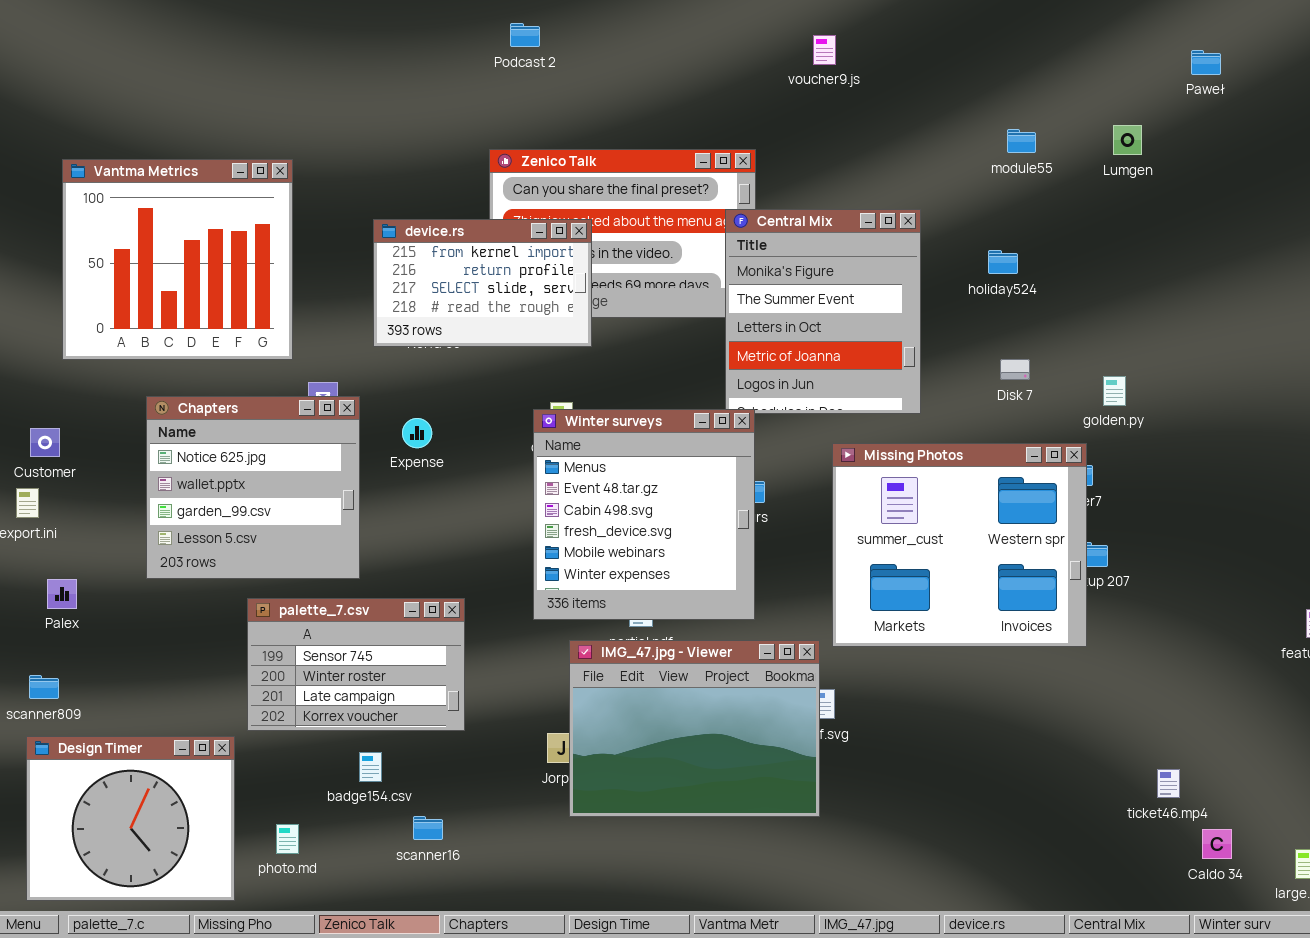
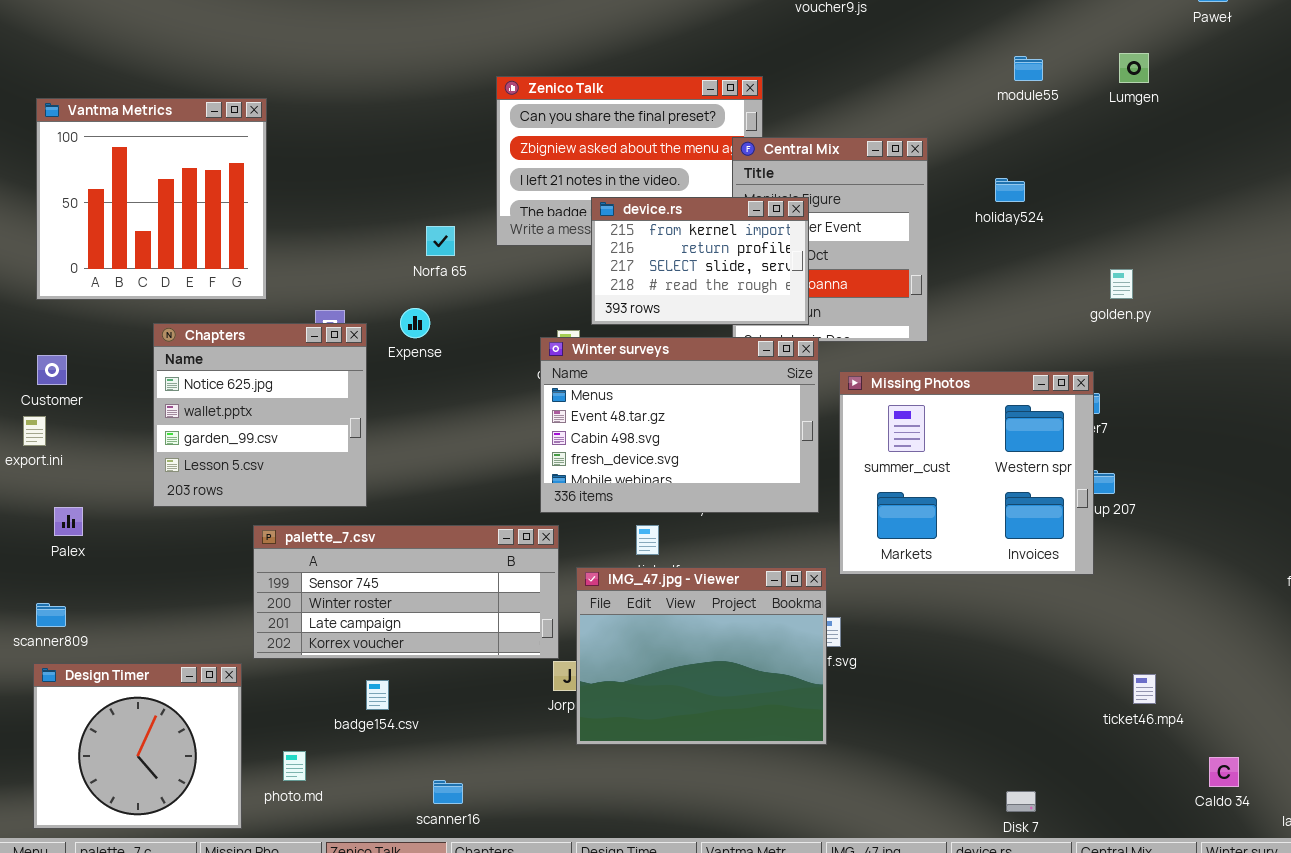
Vantma Metrics: [62,159,293,360] -> [36,98,267,300], moved
device.rs: [373,219,592,347] -> [591,197,809,325], moved
Disk 7: [1000,359,1030,380] -> [1006,791,1036,812], moved
golden.py: [1103,376,1126,406] -> [1110,269,1133,299], moved
Winter surveys: [533,409,755,620] -> [540,337,819,513], resized
Expense: [402,418,432,448] -> [400,308,430,338], moved
palette_7.csv: [247,598,465,731] -> [253,525,559,659], resized
ticket46.mp4: [1157,769,1180,798] -> [1133,674,1156,704], moved
scanner16: [413,816,443,840] -> [433,780,463,804], moved

